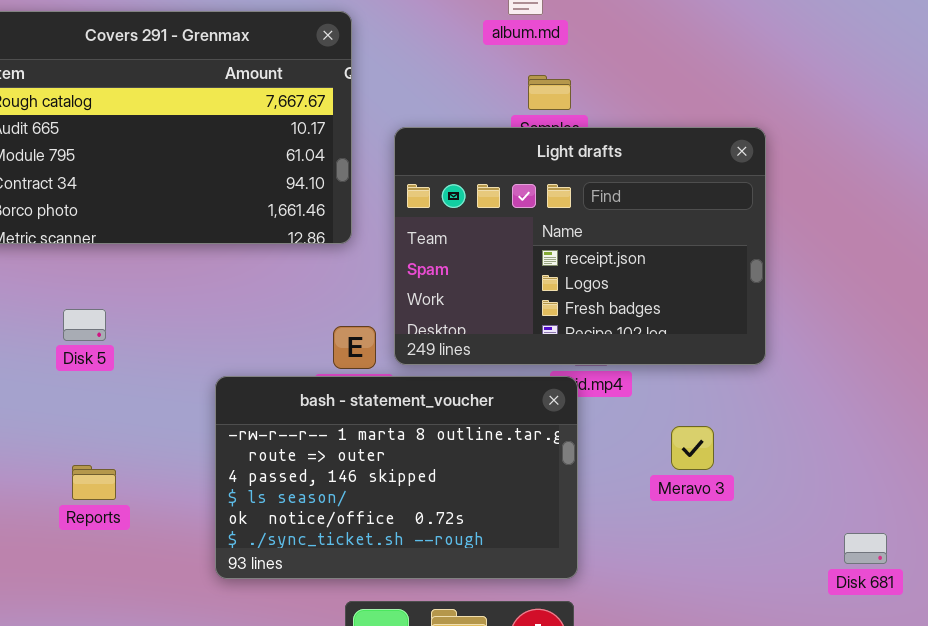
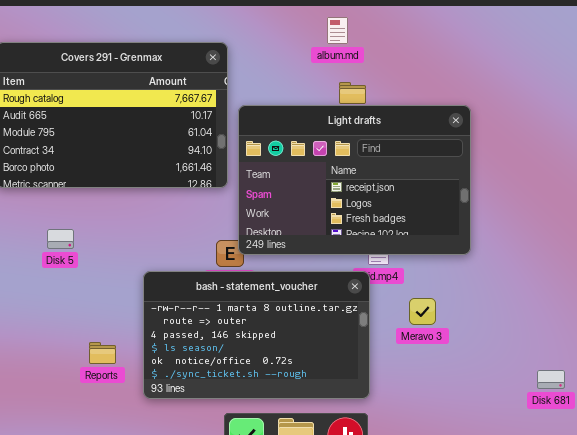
Light drafts: [394,127,766,365] -> [238,105,471,255], moved
Meravo 3: [671,426,714,470] -> [409,298,436,325], moved
Reports: [72,465,116,500] -> [89,342,116,364], moved

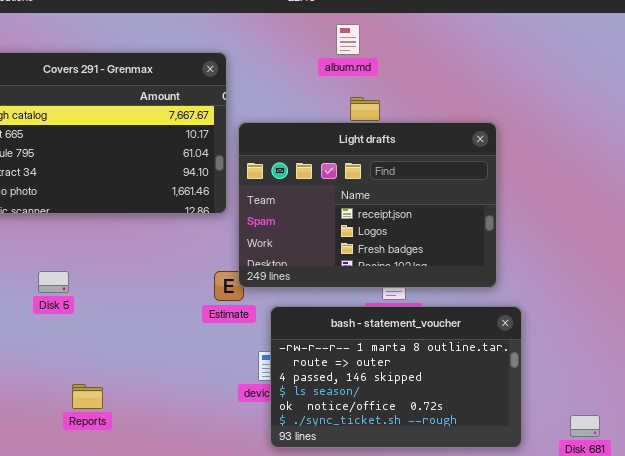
Disk 5: [47,229,74,249] -> [38,271,69,293], moved
bash - statement_voucher: [143,271,370,399] -> [270,306,522,448], moved

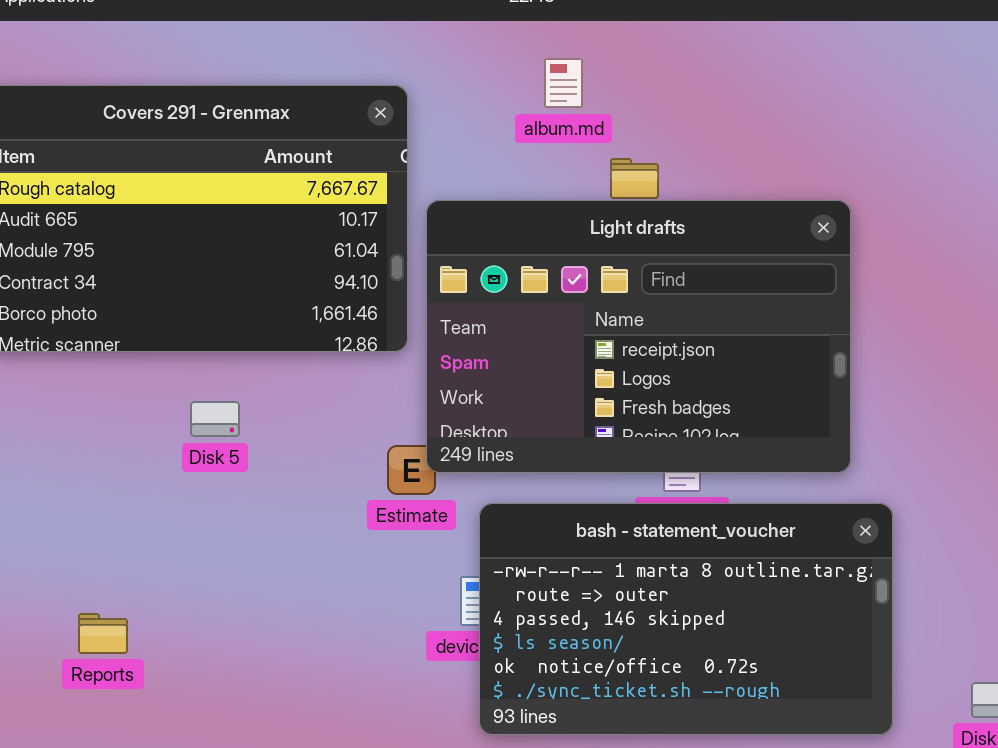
album.md: [336,24,360,55] -> [544,58,583,108], moved
Disk 5: [38,271,69,293] -> [190,401,240,437], moved
Reports: [72,384,103,409] -> [78,613,128,654], moved

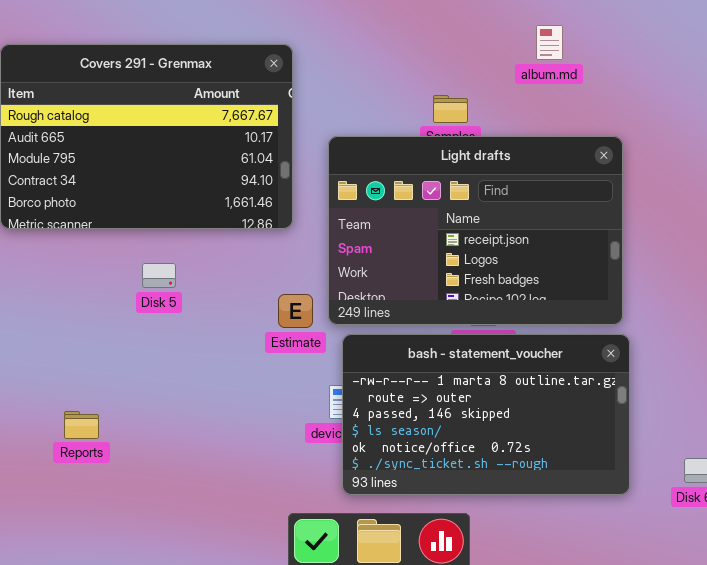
album.md: [544,58,583,108] -> [536,25,563,60], moved
Light drafts: [426,200,851,473] -> [328,136,623,325], moved

